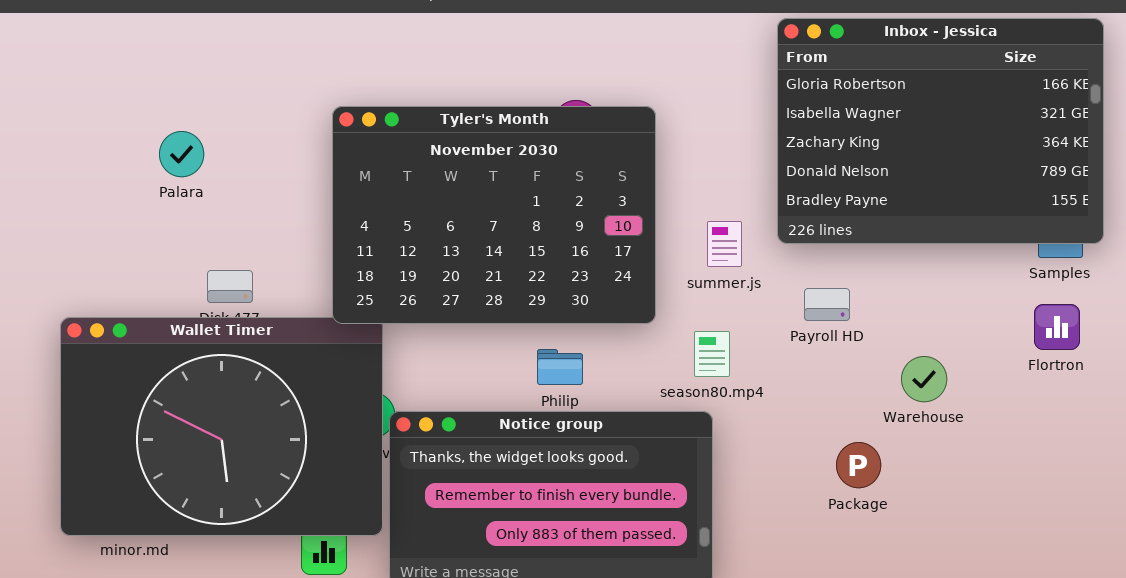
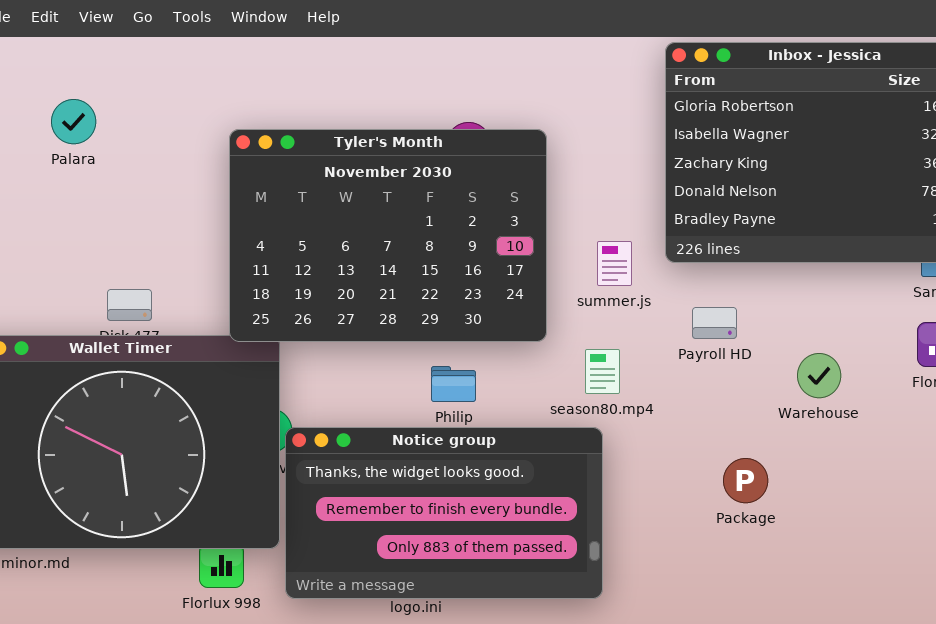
Palara: [159,131,204,177] -> [51,99,96,144], moved
Warehouse: [901,356,947,402] -> [797,353,841,398], moved

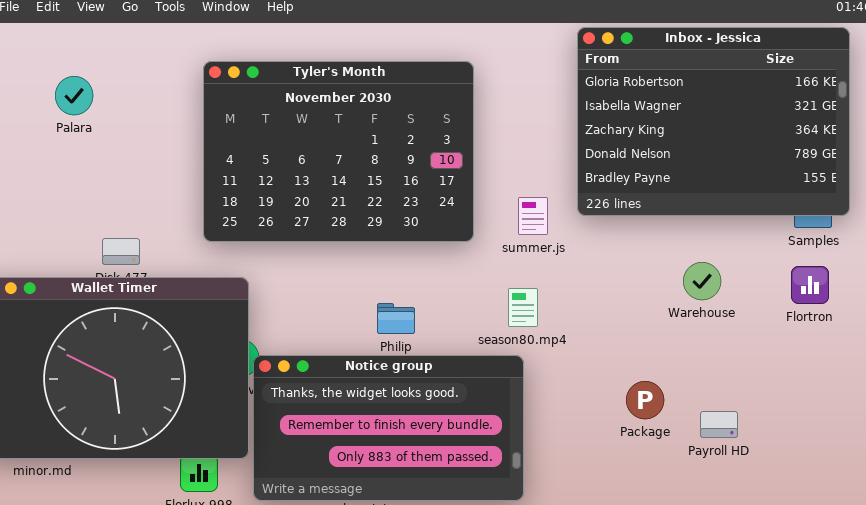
Tyler's Month: [229,129,547,342] -> [203,61,474,242], moved
Payroll HD: [692,307,737,339] -> [700,411,738,438], moved
Warehouse: [797,353,841,398] -> [683,262,721,300], moved

